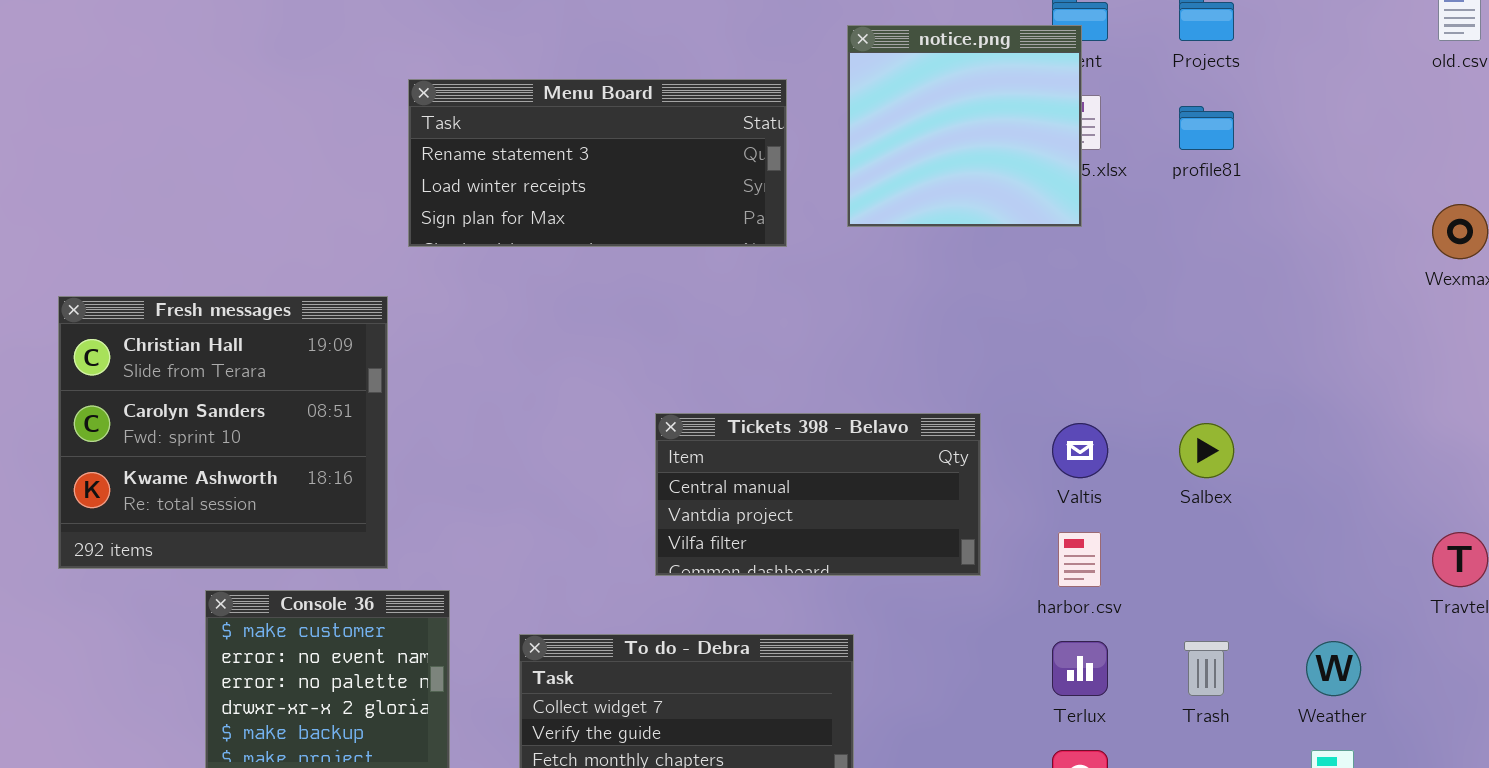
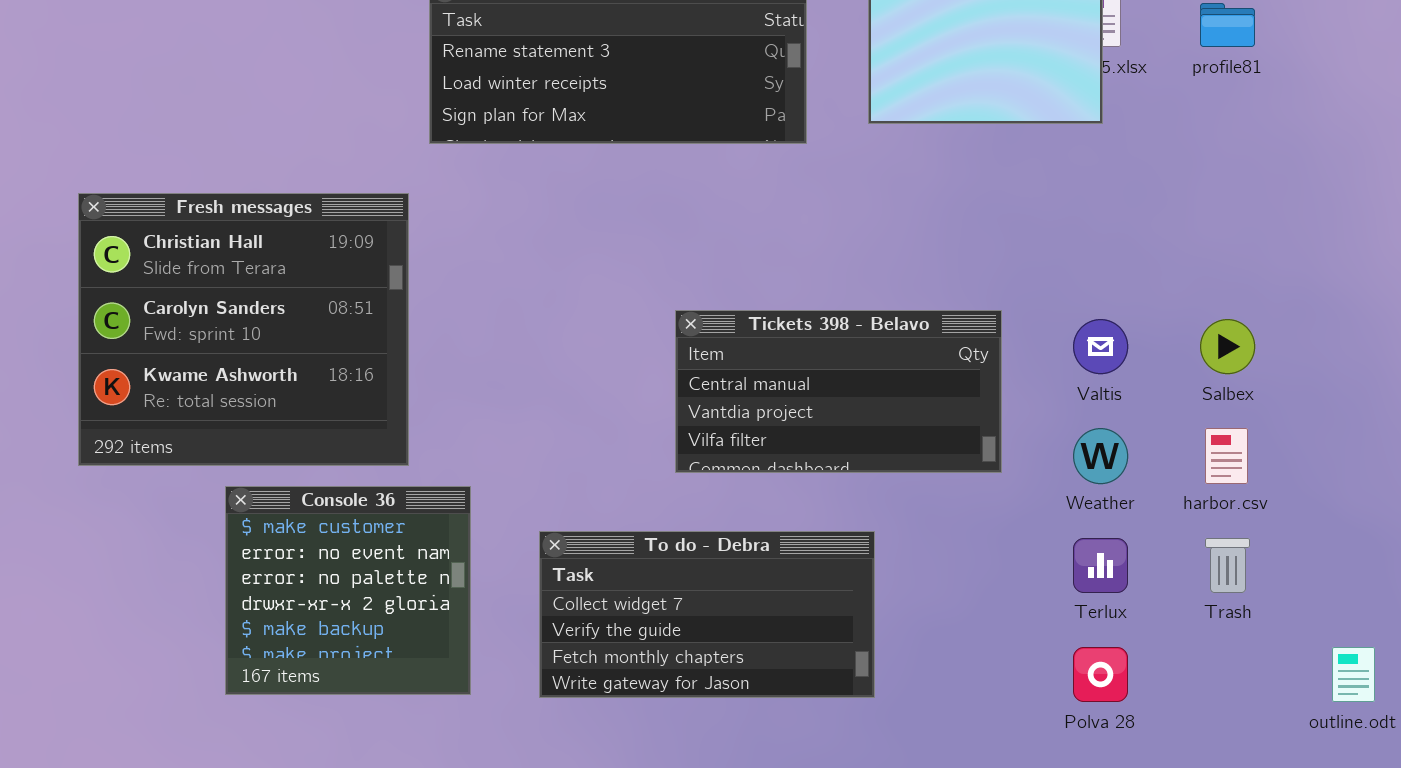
harbor.csv: [1058,532,1101,587] -> [1205,428,1248,484], moved
Weather: [1306,641,1361,696] -> [1073,428,1128,484], moved

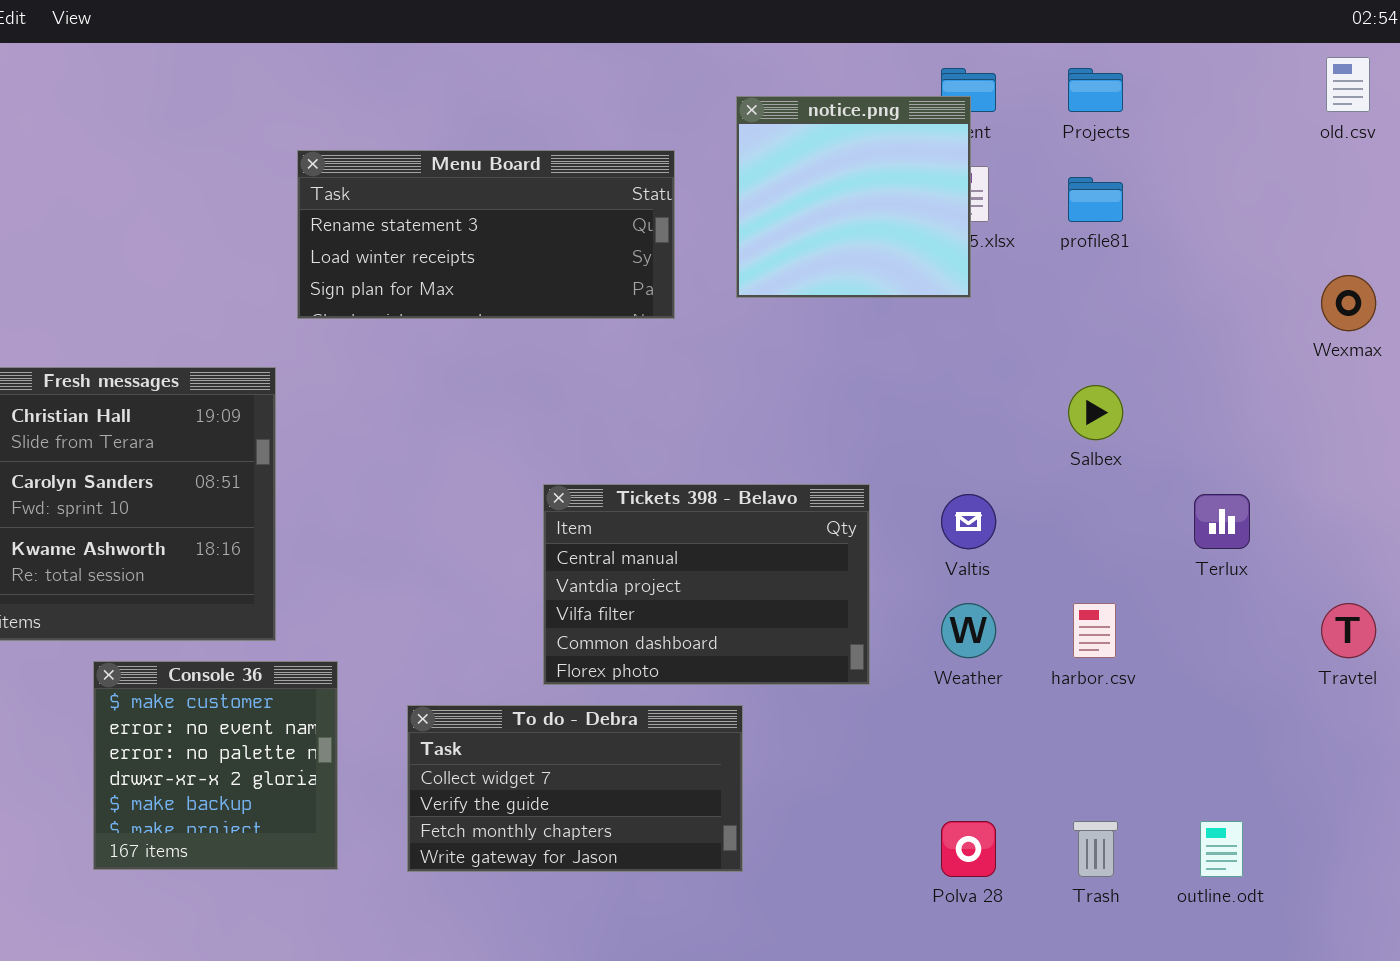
Tickets 398 - Belavo: [675,310,1002,473] -> [543,484,870,685], resized
Salbex: [1200,319,1255,374] -> [1068,385,1123,440], moved
Terlux: [1073,538,1128,593] -> [1194,494,1250,549], moved
Trash: [1205,538,1250,593] -> [1073,821,1118,877], moved

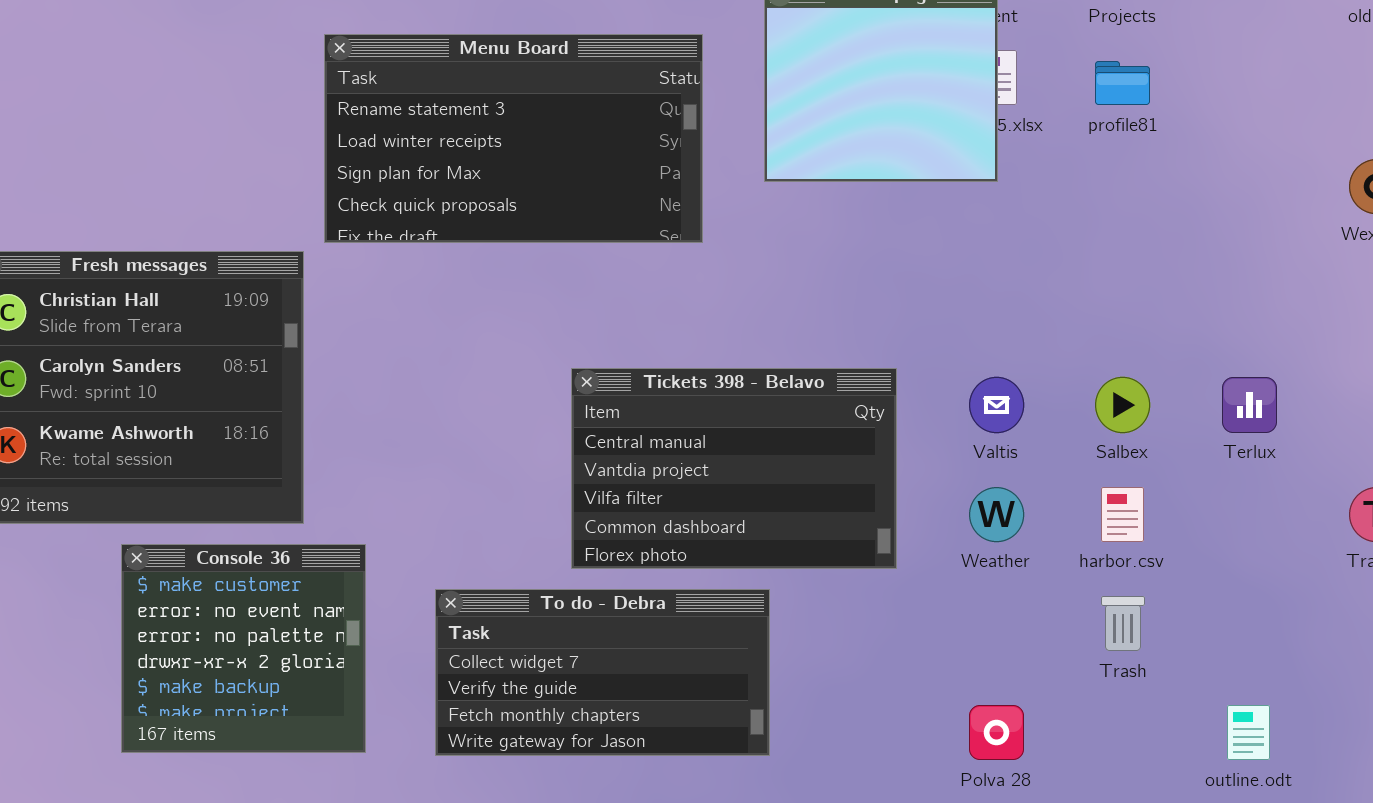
Menu Board: [297,150,675,319] -> [324,34,703,243], resized
Salbex: [1068,385,1123,440] -> [1095,377,1150,433], moved
Trash: [1073,821,1118,877] -> [1101,596,1145,651], moved

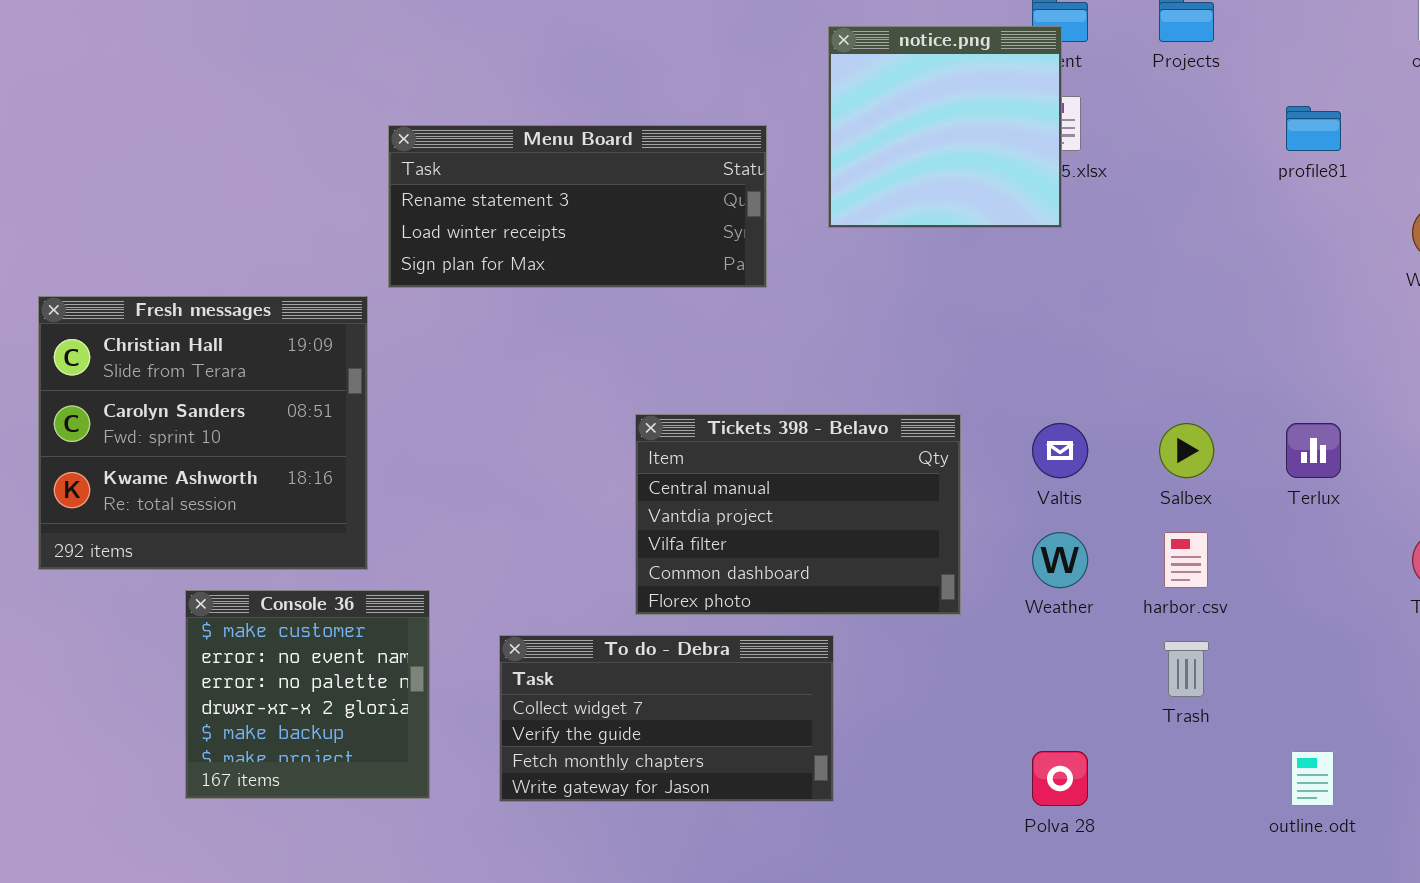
Menu Board: [324,34,703,243] -> [388,125,767,288], resized
profile81: [1095,61,1150,105] -> [1286,106,1341,151], moved

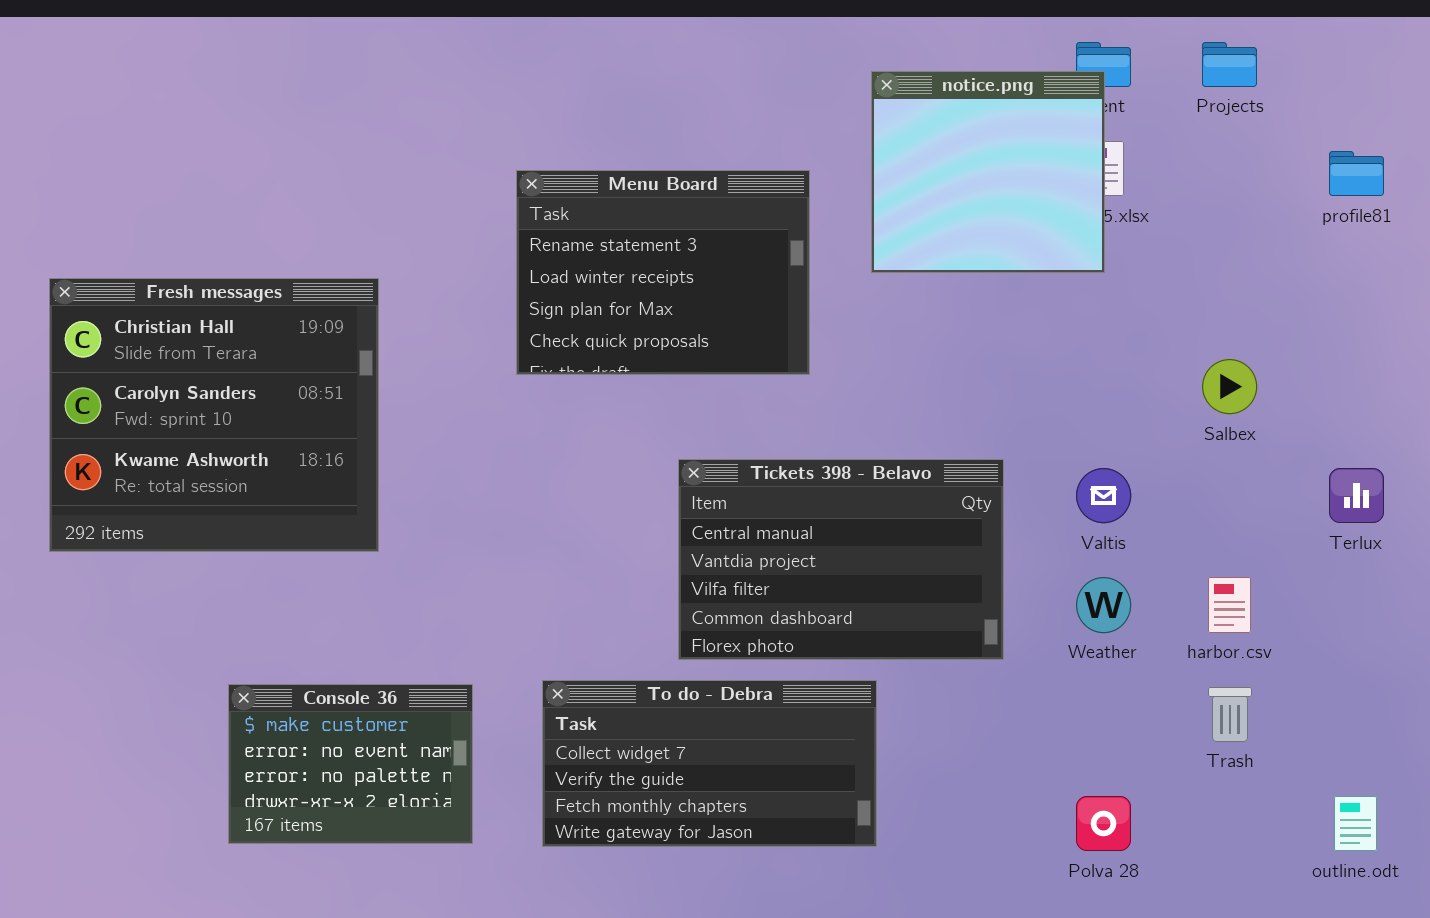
Menu Board: [388,125,767,288] -> [516,170,810,375], resized
Fresh messages: [38,296,368,570] -> [49,278,379,552], moved
Salbex: [1159,423,1214,478] -> [1202,359,1257,414], moved
Console 36: [185,590,430,799] -> [228,684,473,844], resized

